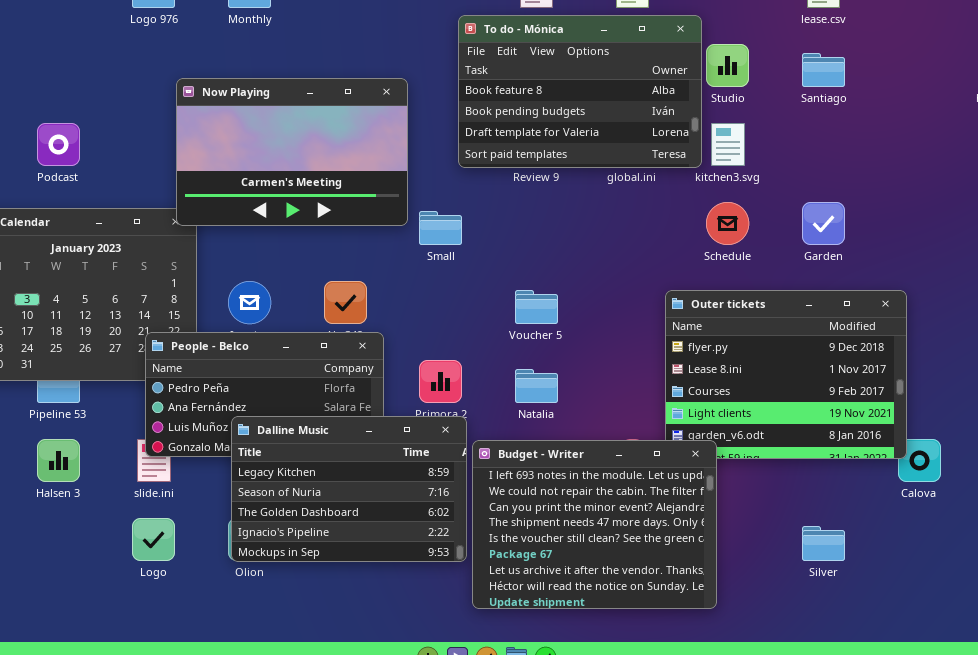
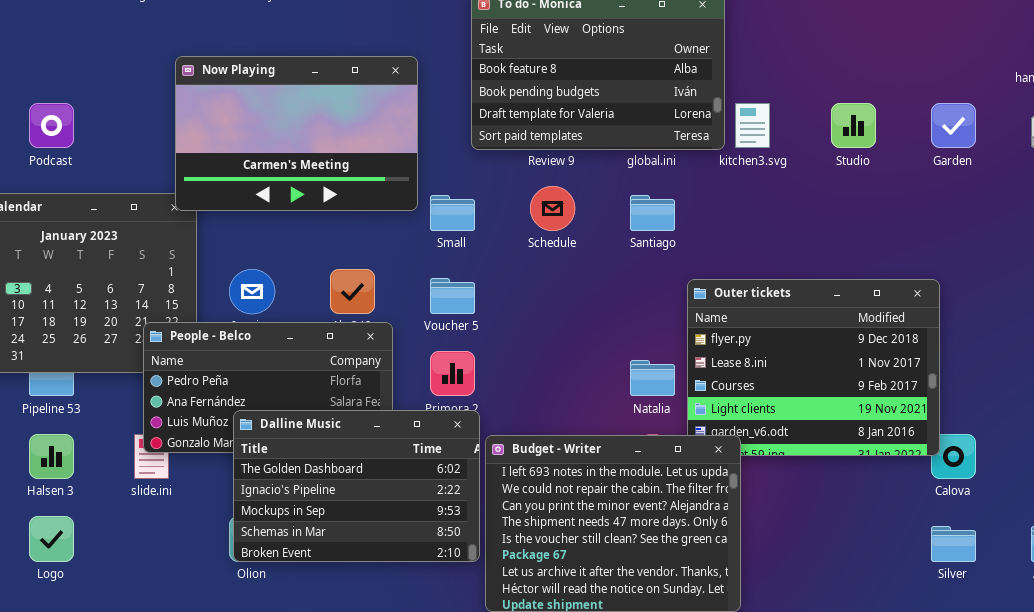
Studio: [706,44,749,87] -> [831,103,876,148], moved
Santiago: [802,53,845,87] -> [630,195,675,231], moved
Schedule: [706,202,749,245] -> [530,186,575,231], moved
Garden: [802,202,845,245] -> [931,103,976,148], moved
Voucher 5: [515,290,558,324] -> [430,278,475,314], moved
Natalia: [515,369,558,403] -> [630,360,675,396], moved
Dalline Music: [231,416,467,562] -> [233,410,480,562], scrolled down 2 rows
Logo: [132,518,175,561] -> [29,516,74,562], moved
Silver: [802,526,845,561] -> [931,526,976,562], moved

